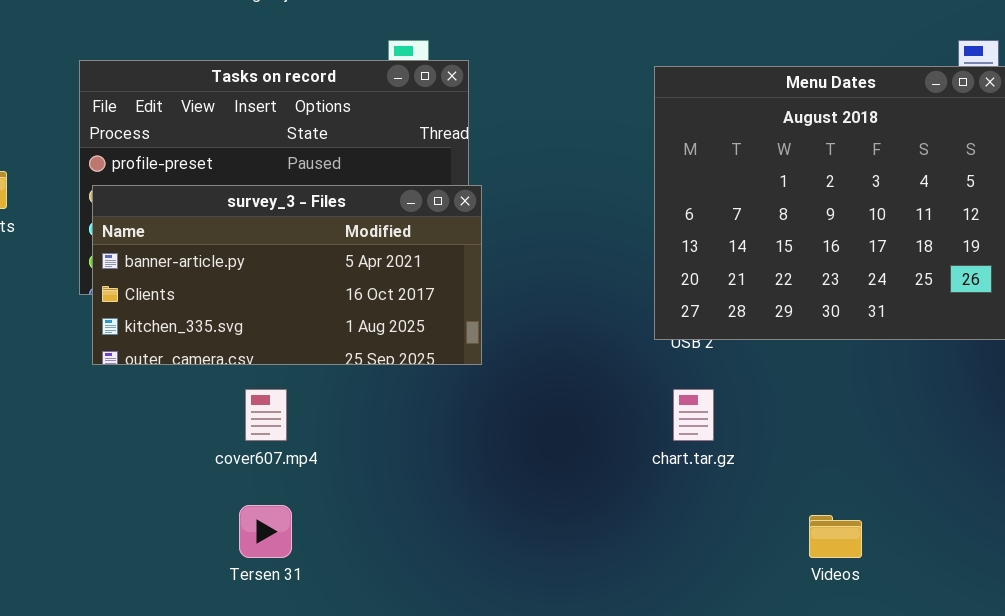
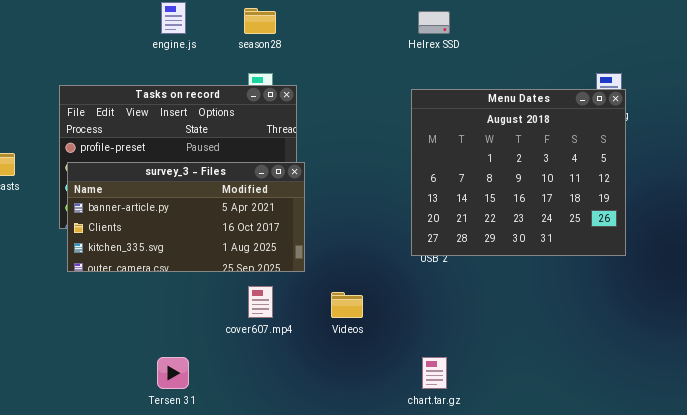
cover607.mp4: [245,389,287,441] -> [248,286,273,318], moved
chart.tar.gz: [673,389,714,441] -> [422,357,447,389], moved
Videos: [809,515,862,558] -> [331,292,363,318], moved

